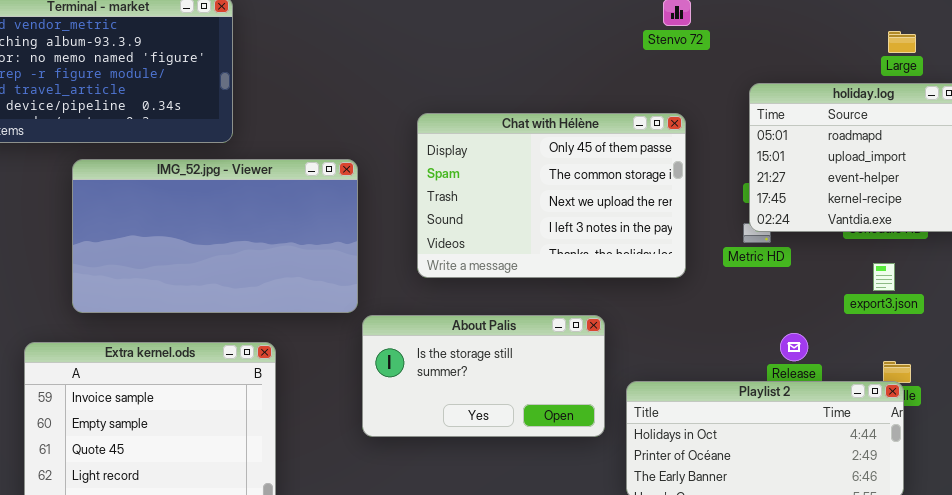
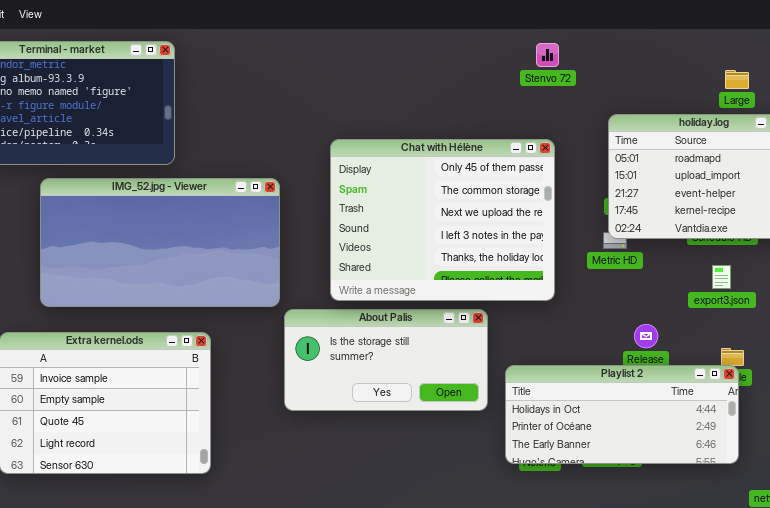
Chat with Hélène: [417,113,686,278] -> [330,139,555,301], resized

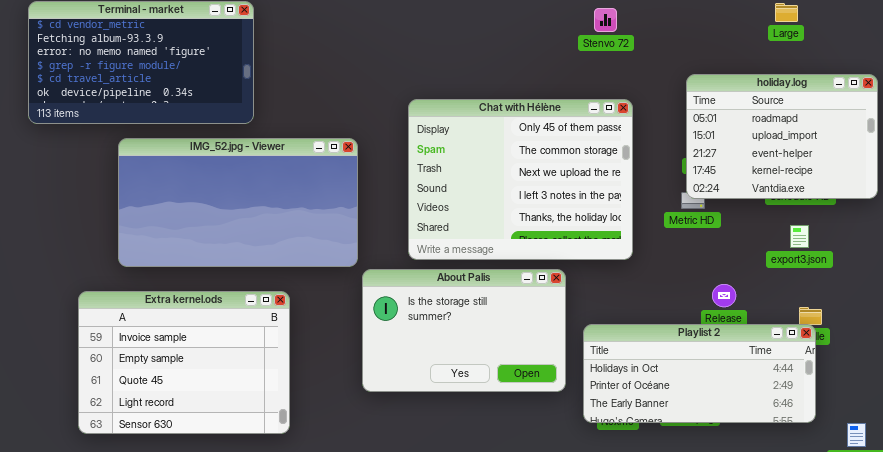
Stenvo 72: [536,43,559,67] -> [594,8,617,32], moved
Large: [725,70,749,89] -> [775,3,798,22], moved
About Palis: [284,309,488,411] -> [362,269,566,392], resized

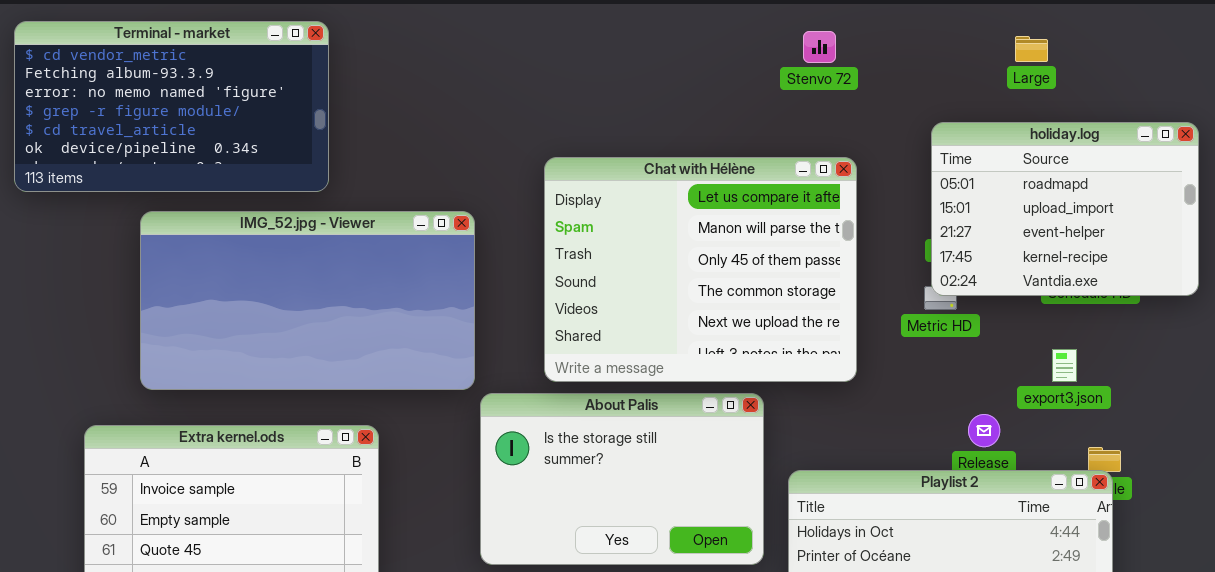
Large: [775,3,798,22] -> [1015,36,1048,62], moved
Chat with Hélène: [408,99,633,260] -> [544,157,857,382], scrolled up 2 rows
export3.json: [790,225,809,248] -> [1052,349,1077,382], moved

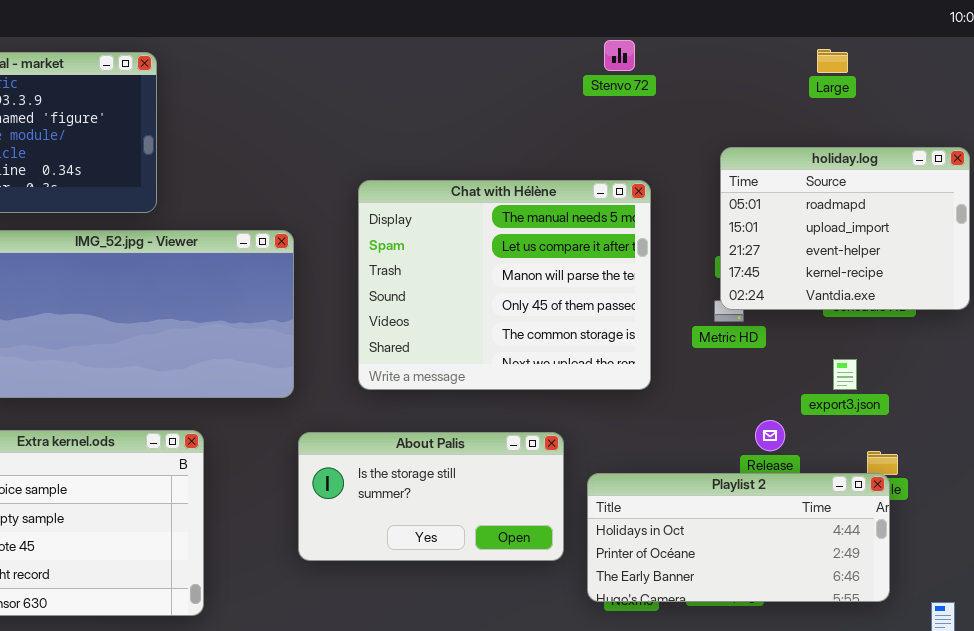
Stenvo 72: [803,31,836,63] -> [604,40,635,71], moved
Large: [1015,36,1048,62] -> [817,49,848,73], moved
Chat with Hélène: [544,157,857,382] -> [358,180,651,390], scrolled up 1 row
About Palis: [480,393,764,565] -> [298,432,564,561], resized

